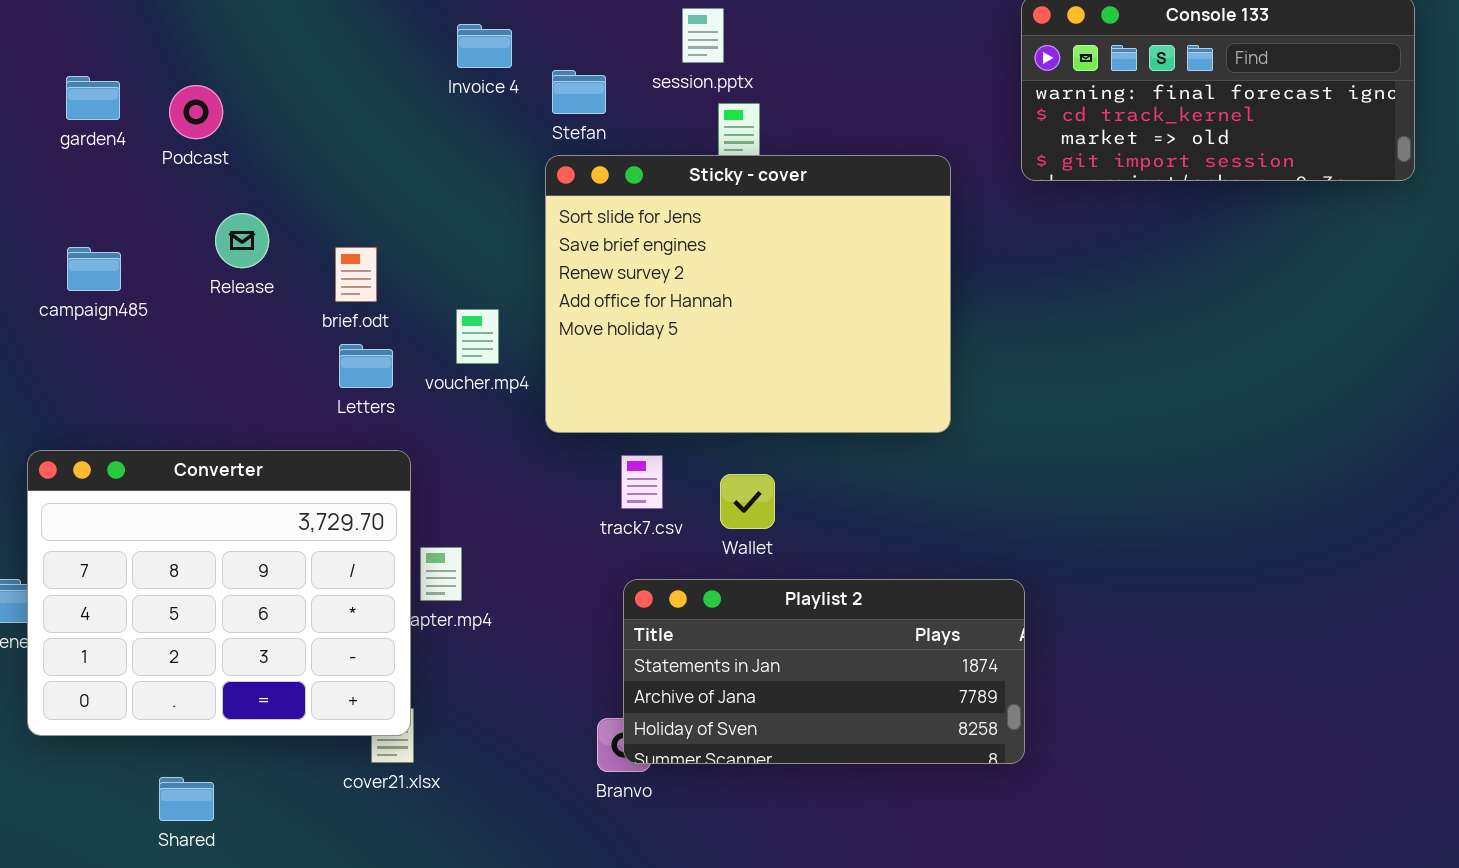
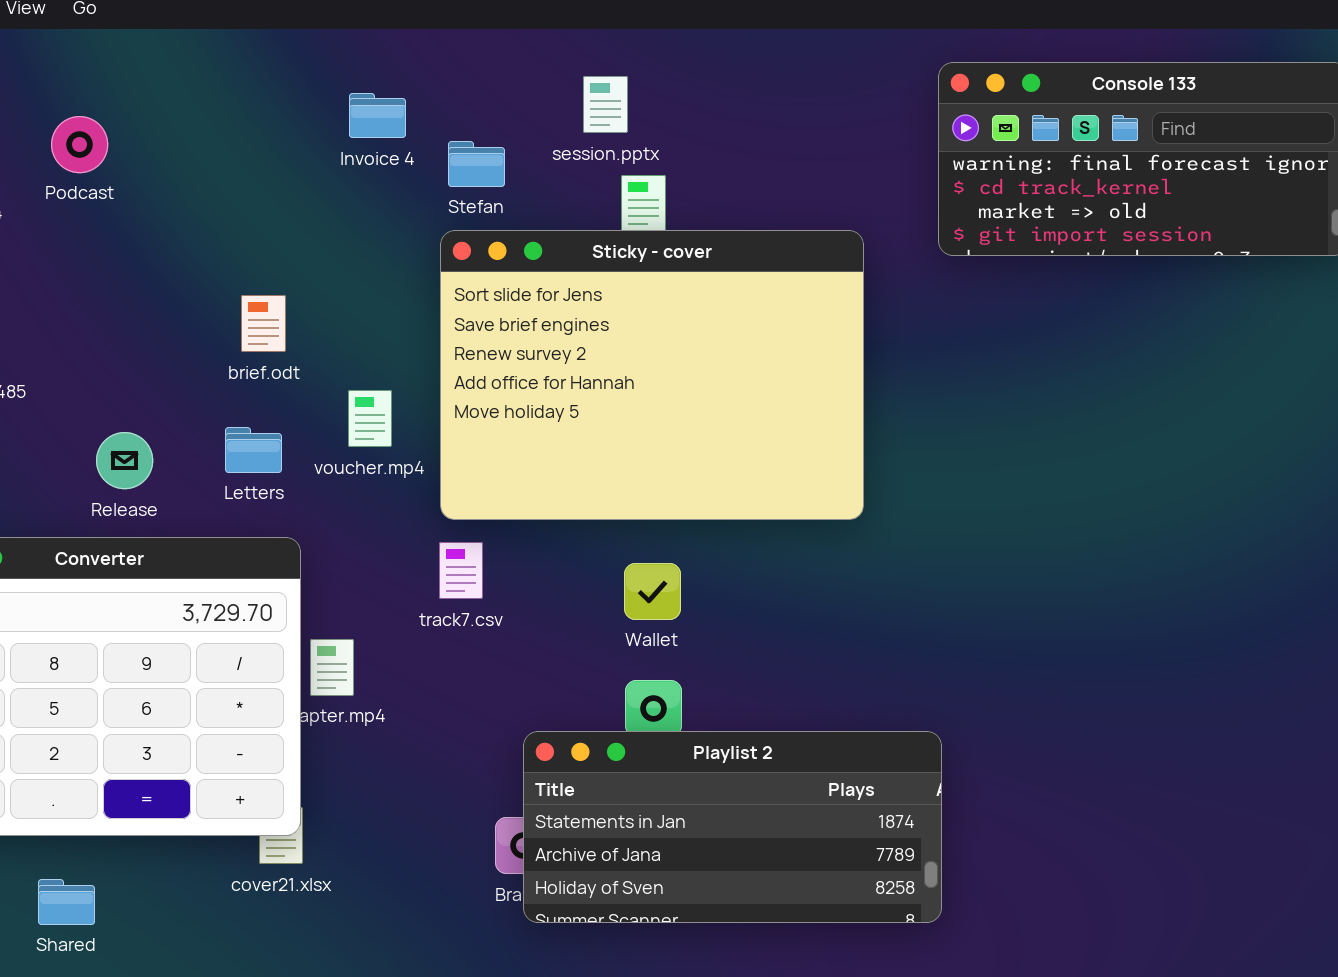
Podcast: [169,85,223,139] -> [51,116,108,173], moved
Release: [215,213,269,268] -> [96,432,153,489], moved
brief.odt: [335,247,377,302] -> [241,295,286,352], moved
track7.csv: [621,455,663,509] -> [439,542,483,599], moved
Playlist 2: [623,579,1025,764] -> [523,731,942,923], moved

